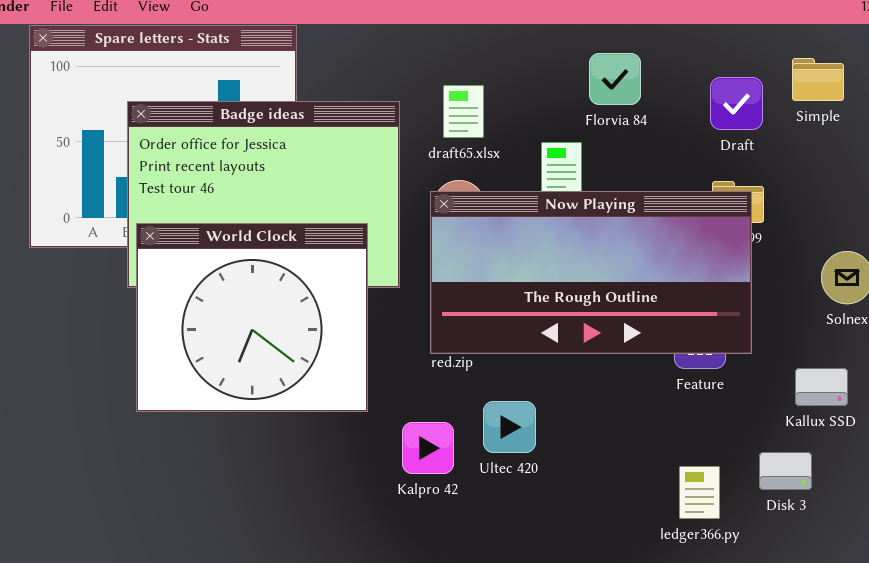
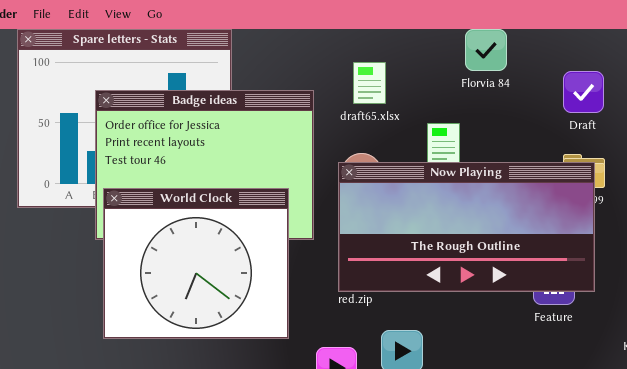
Florvia 84: [589,53,641,105] -> [465,29,507,71], moved
draft65.xlsx: [443,85,484,138] -> [353,62,386,104], moved

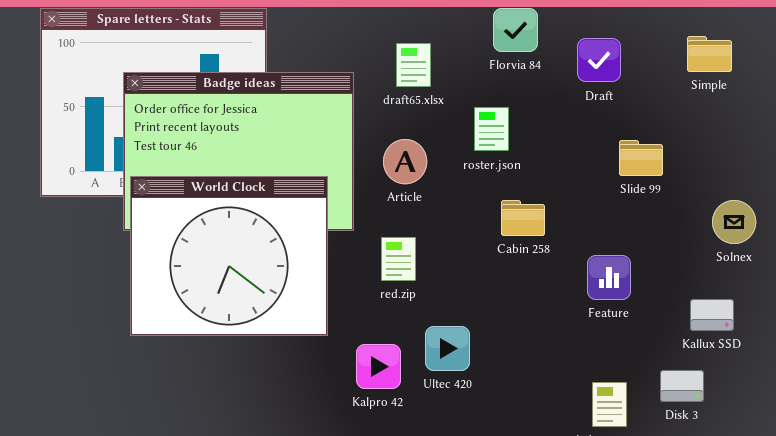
Florvia 84: [465,29,507,71] -> [493,8,538,52], moved
Draft: [563,71,604,113] -> [577,38,621,82], moved
Now Playing: [338,162,595,292] -> none, closed

